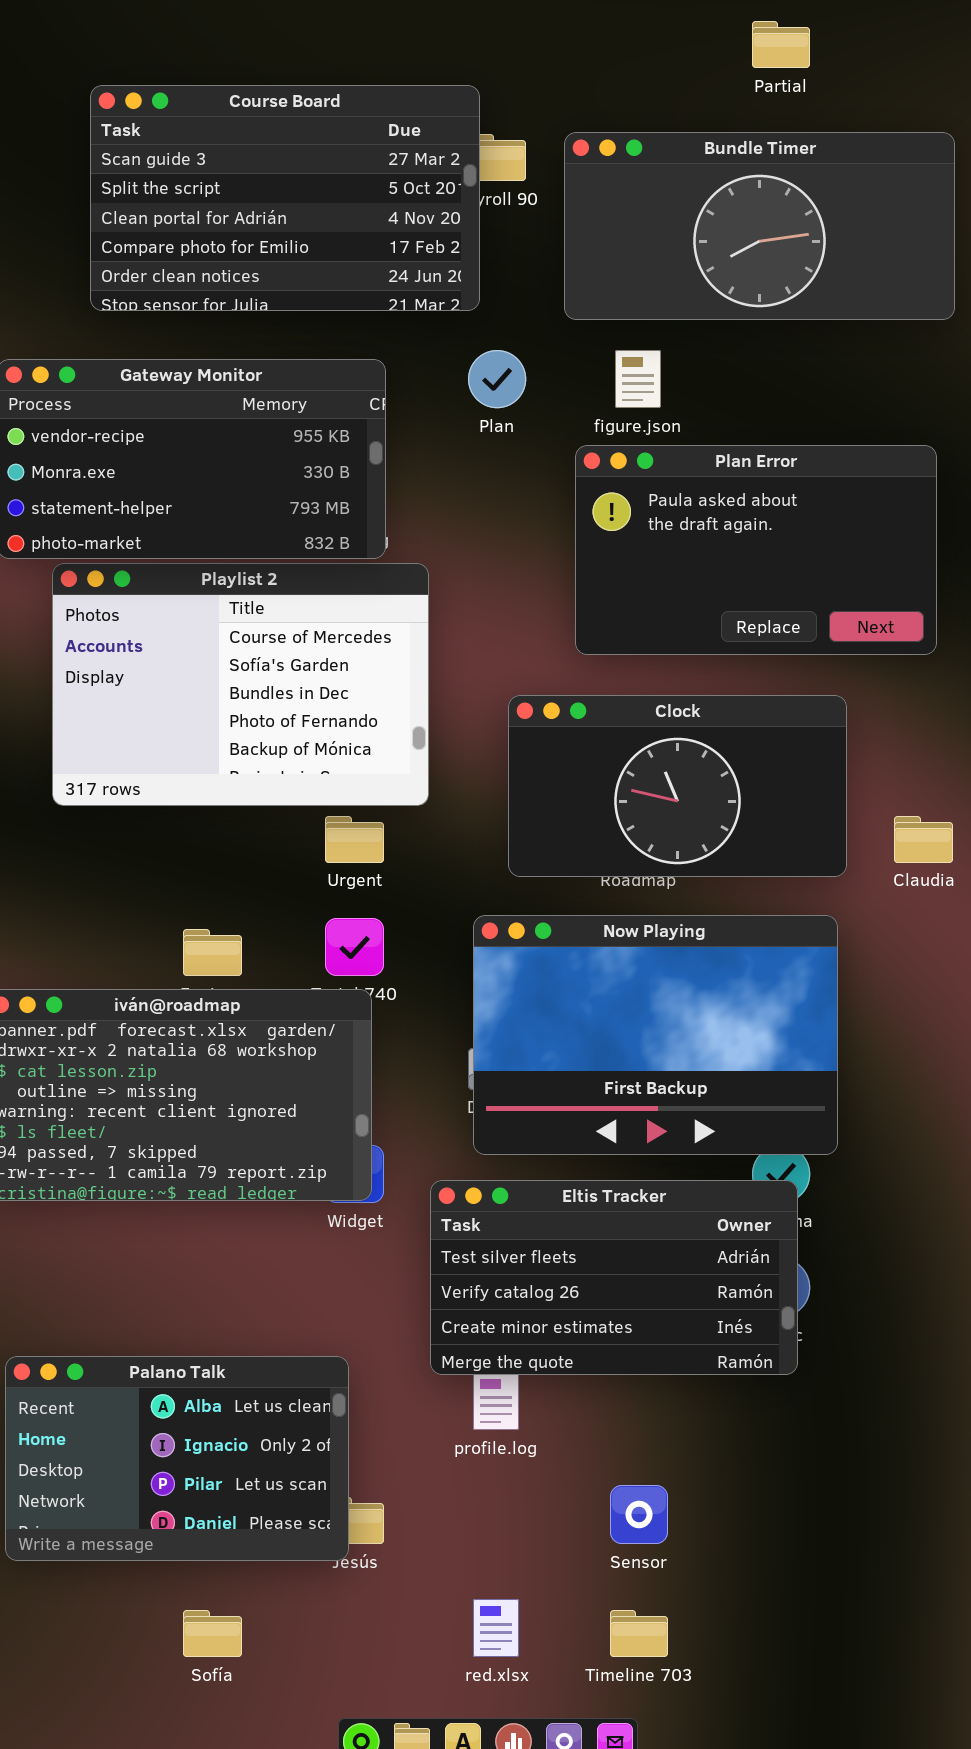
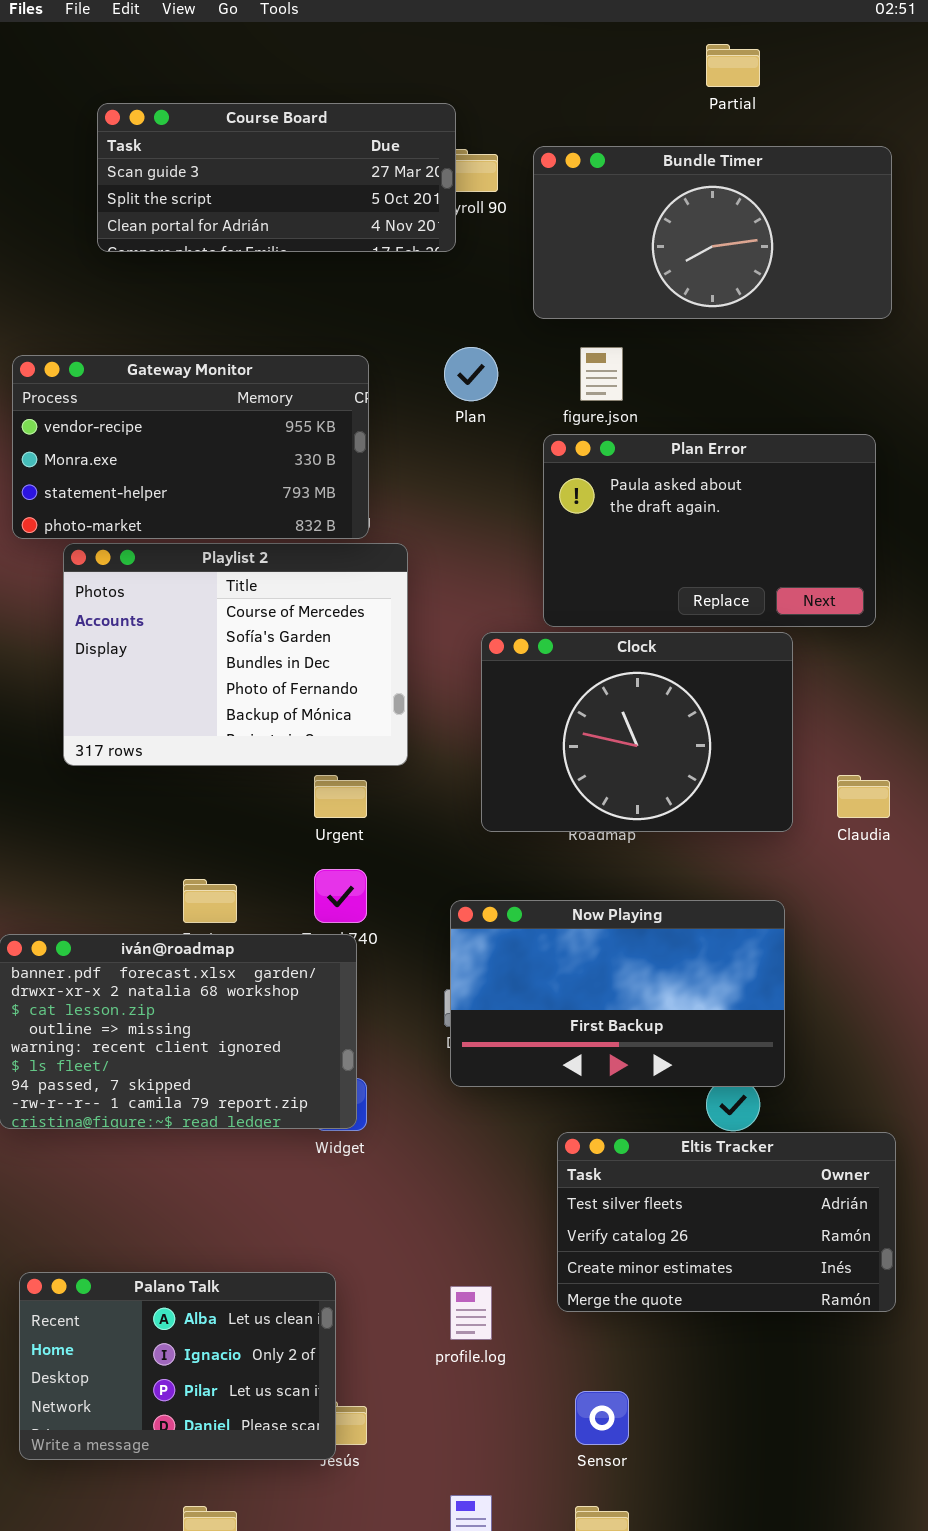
Course Board: [90,85,480,311] -> [97,103,456,252], resized
Clock: [508,695,847,877] -> [481,632,793,832], resized
Now Playing: [473,915,838,1155] -> [450,900,785,1087], resized
Eltis Tracker: [430,1180,798,1375] -> [557,1132,896,1312], moved

